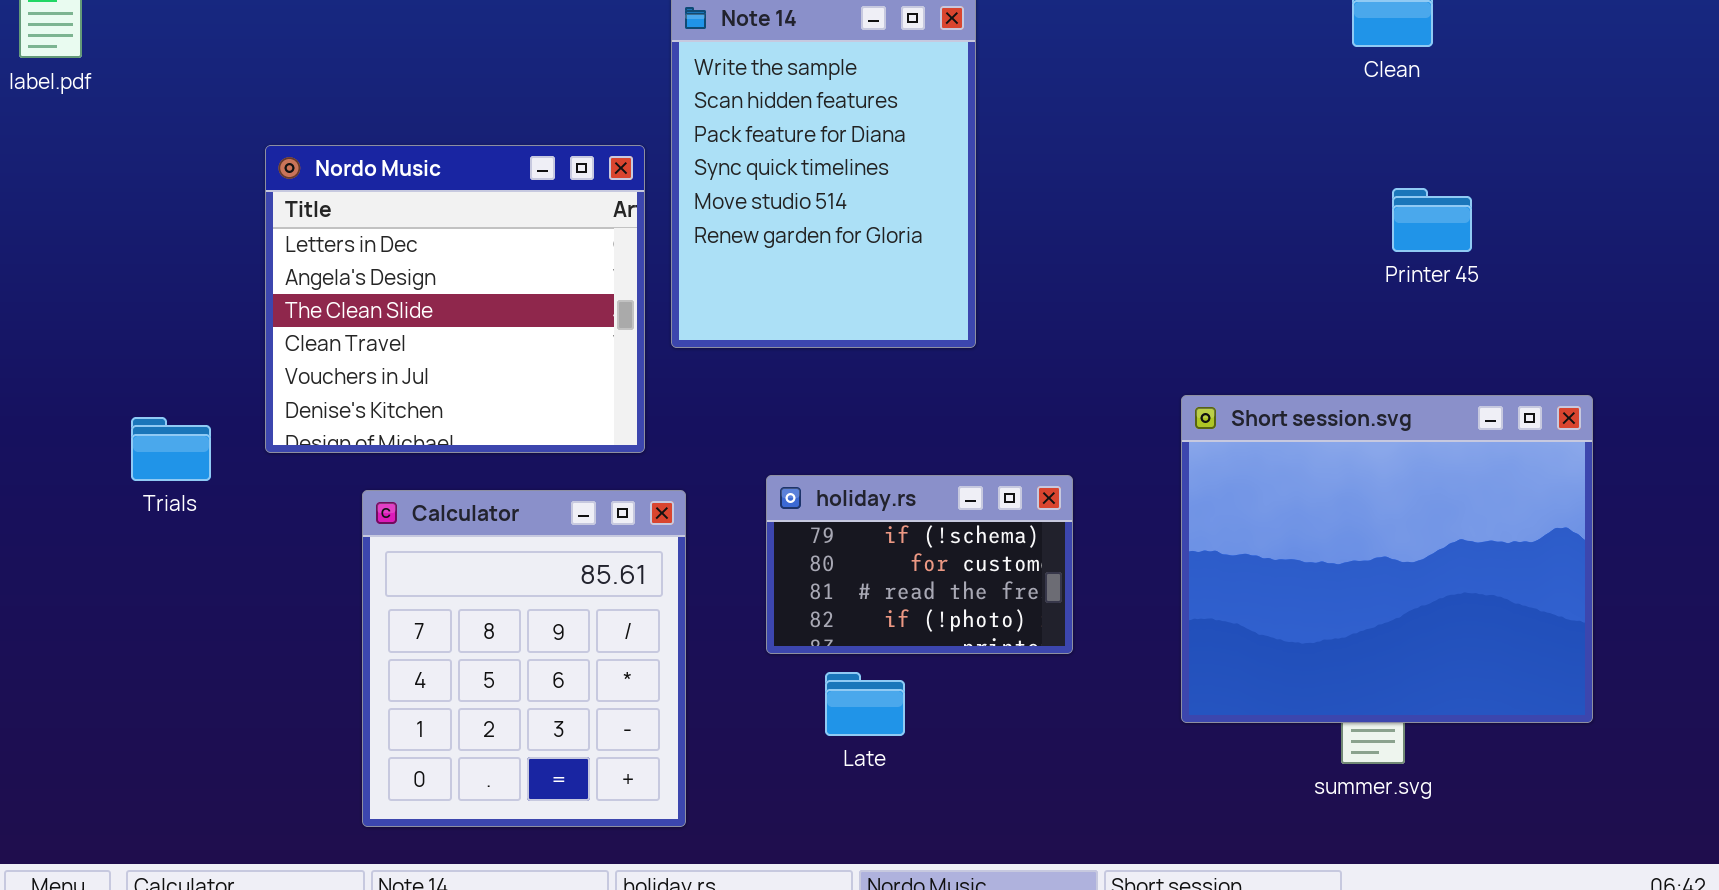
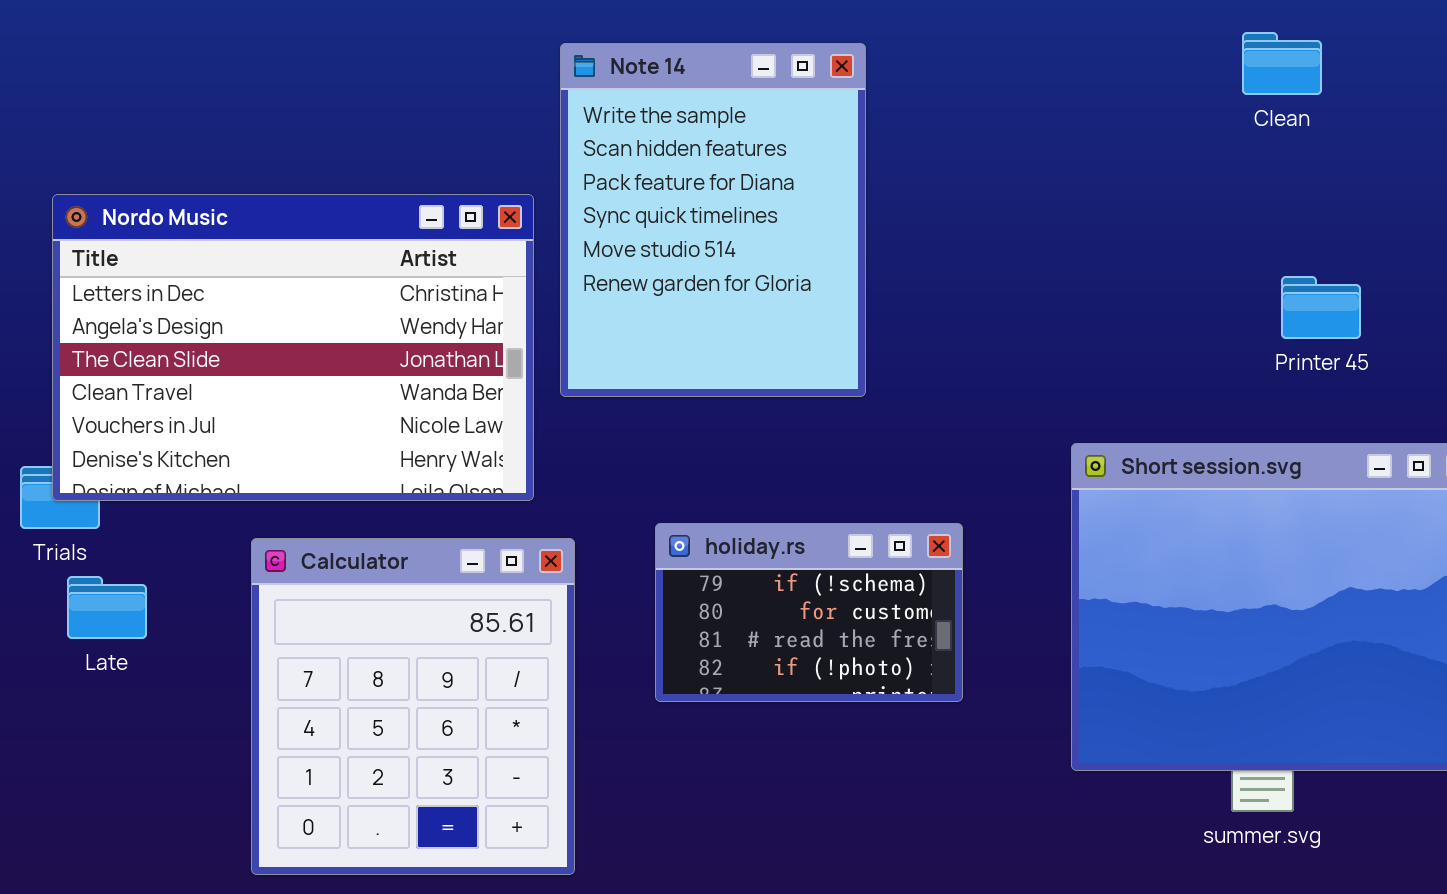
Nordo Music: [265,145,645,453] -> [52,194,534,501], resized
Printer 45: [1392,188,1472,252] -> [1281,276,1361,339], moved
Late: [825,672,905,736] -> [67,576,147,639], moved

